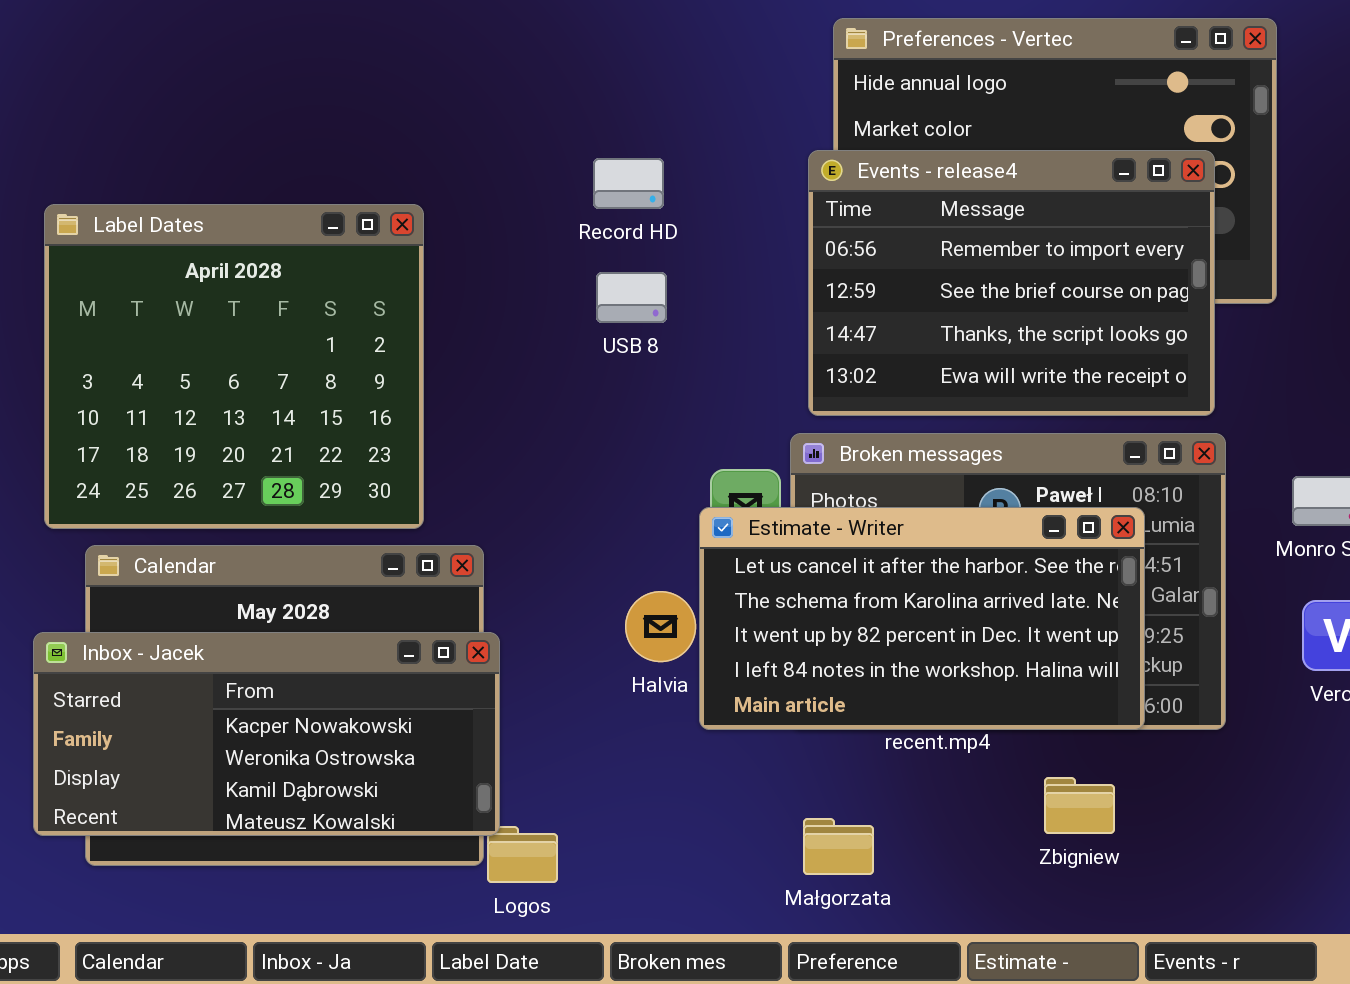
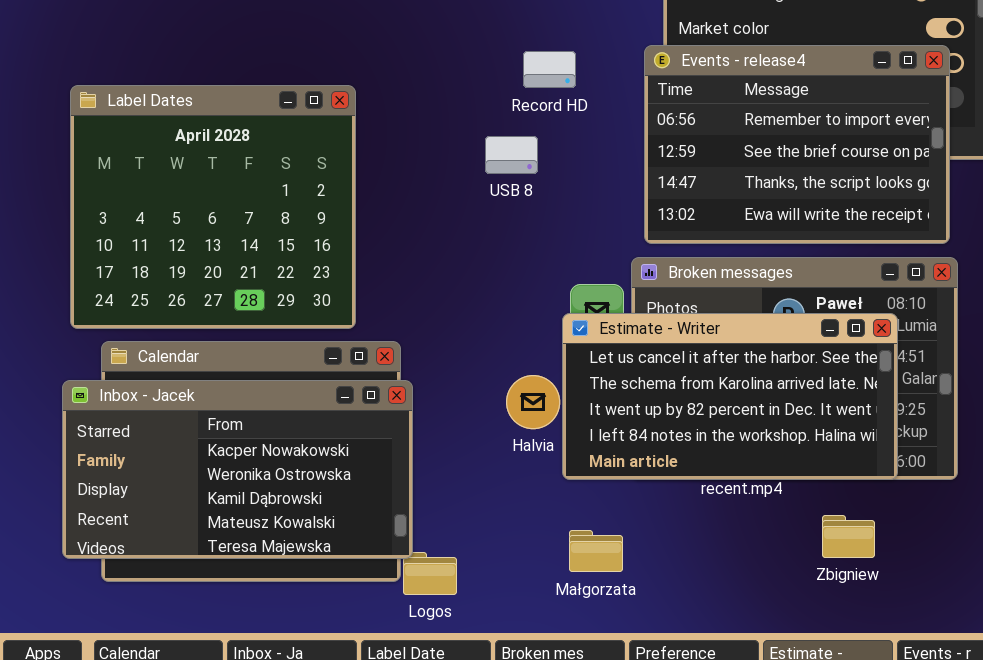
Record HD: [593,158,664,209] -> [523,51,576,88], moved
Inbox - Jacek: [33,632,500,836] -> [62,380,413,559], resized
Małgorzata: [803,818,874,875] -> [569,530,623,572], moved

